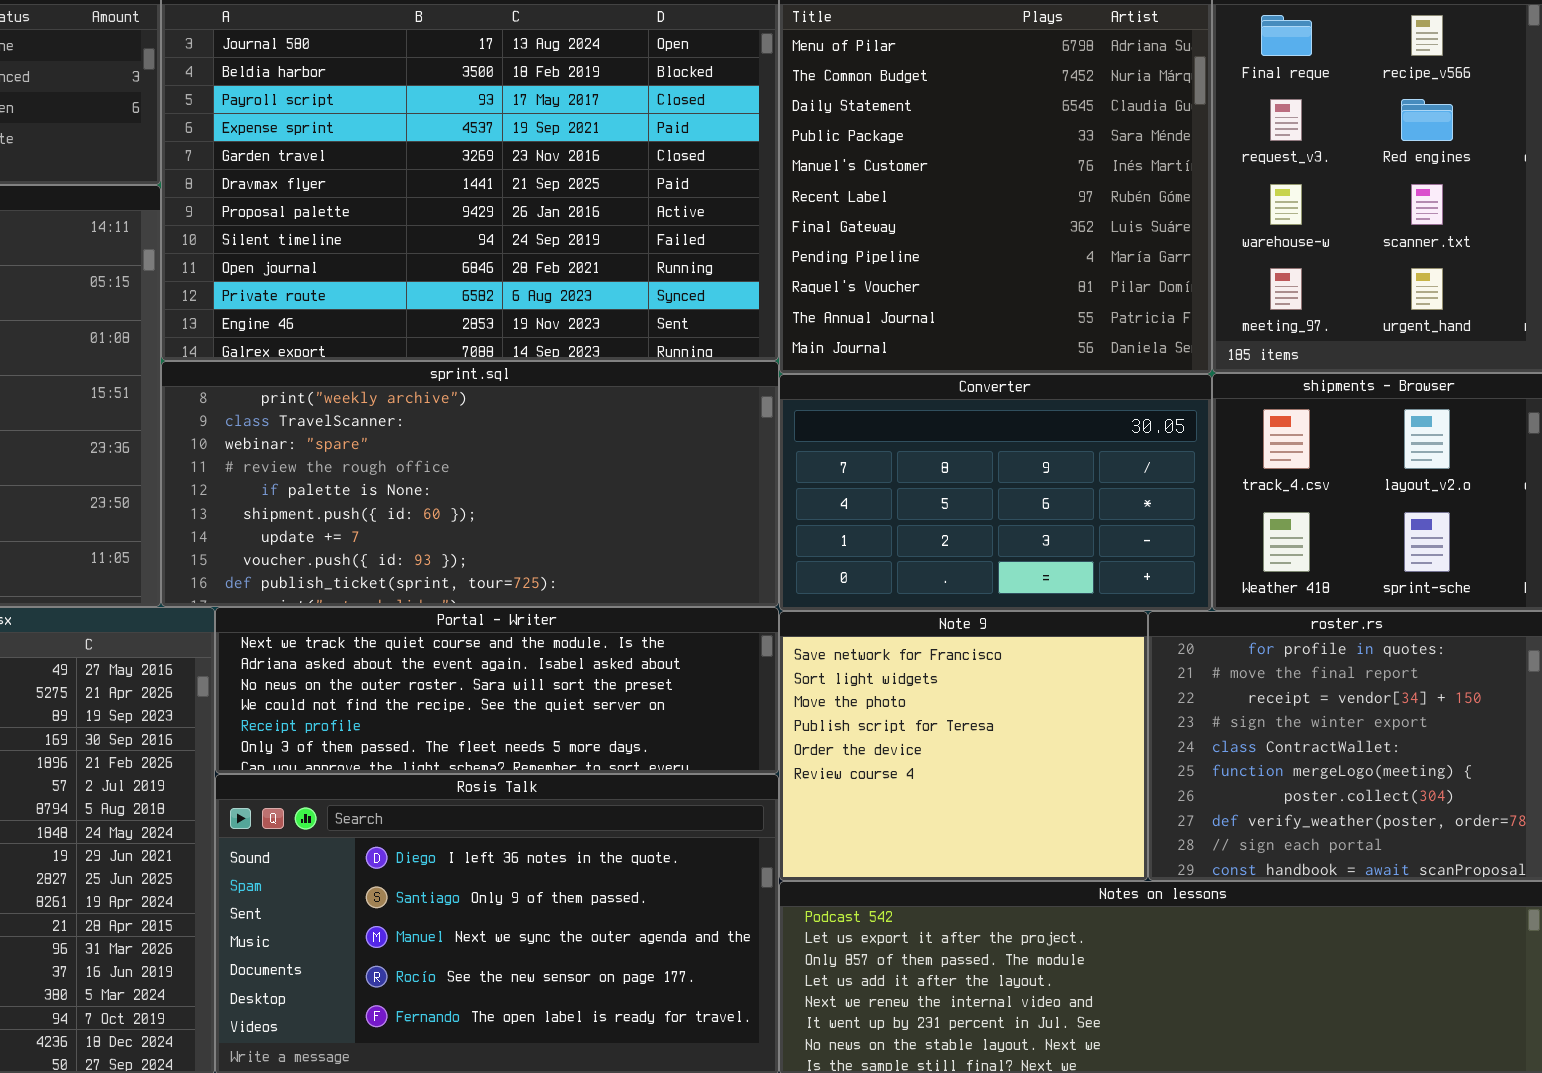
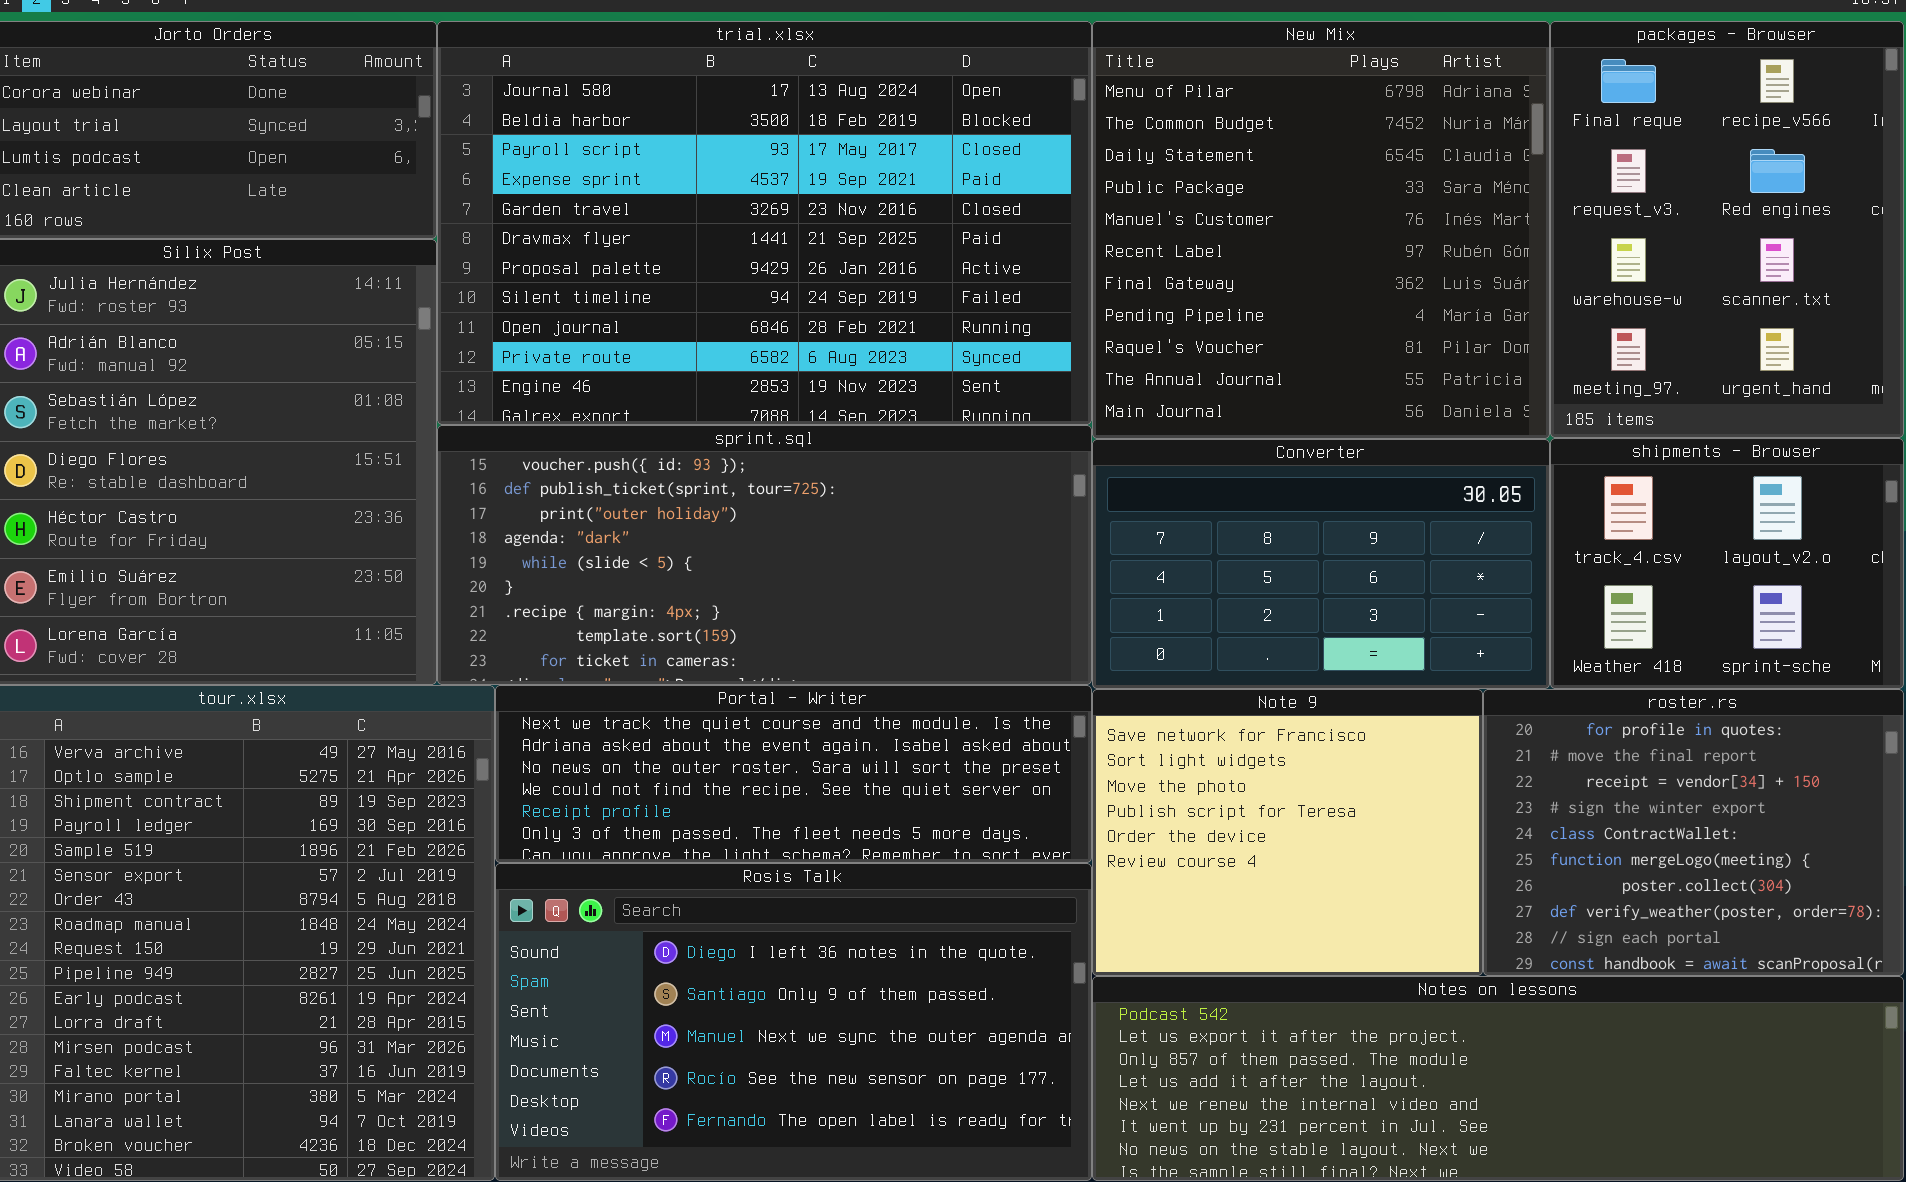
sprint.sql: [161,361,779,607] -> [437,425,1092,685], scrolled down 7 rows

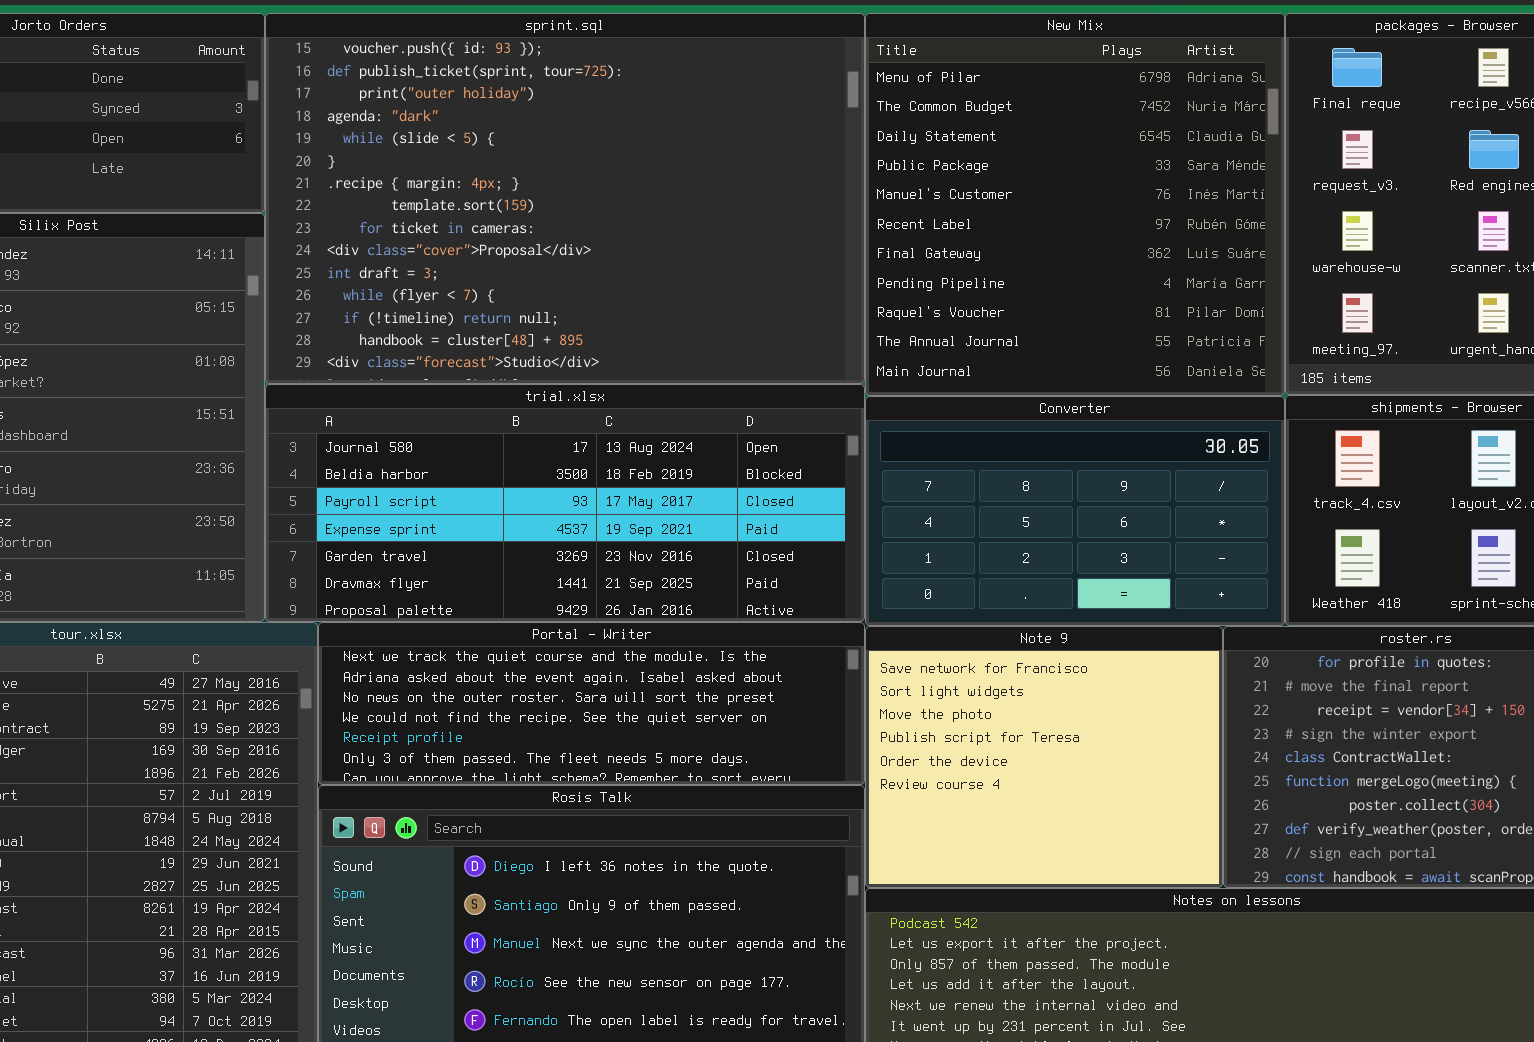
trial.xlsx: [437,21,1092,425] -> [265,384,865,622], moved, resized
sprint.sql: [437,425,1092,685] -> [265,13,865,384], moved, resized

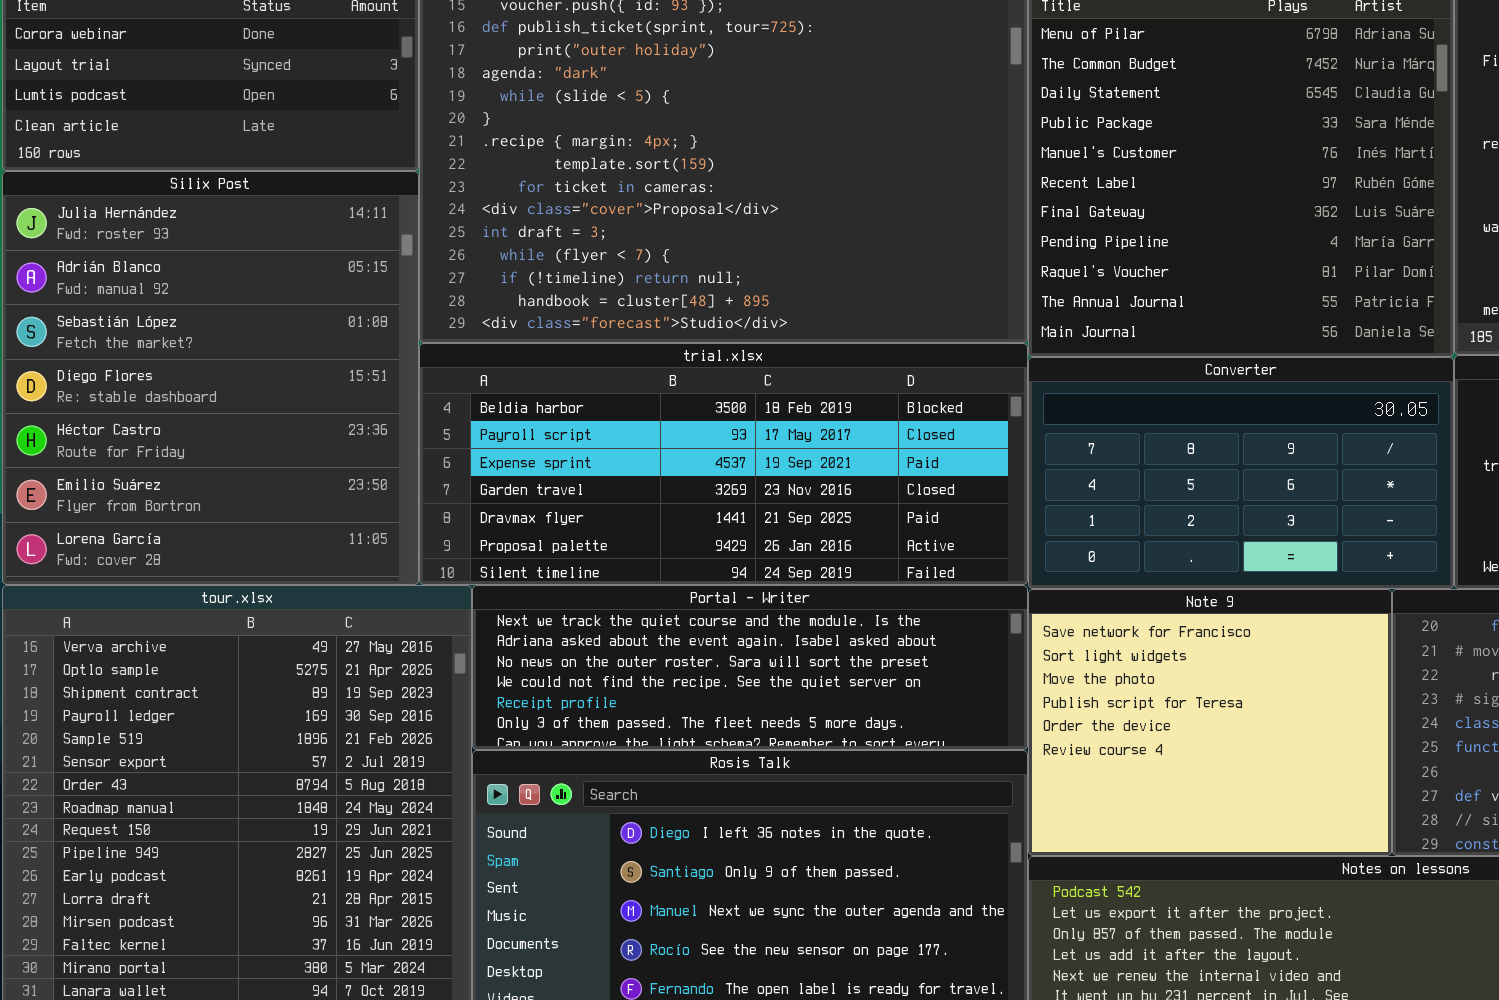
trial.xlsx: [265,384,865,622] -> [419,343,1028,585], scrolled down 1 row

